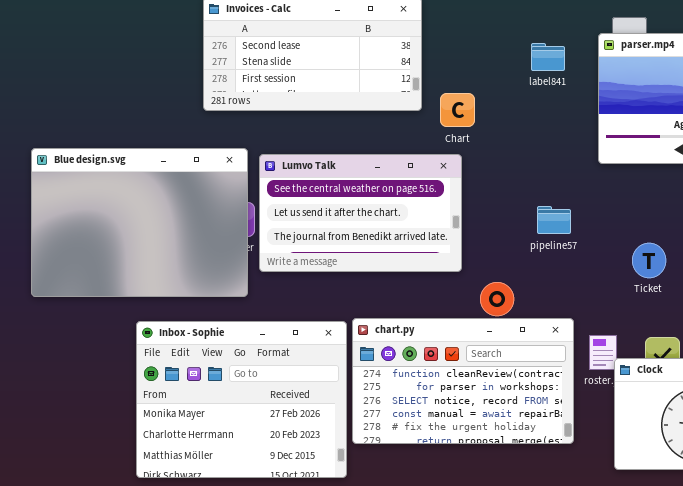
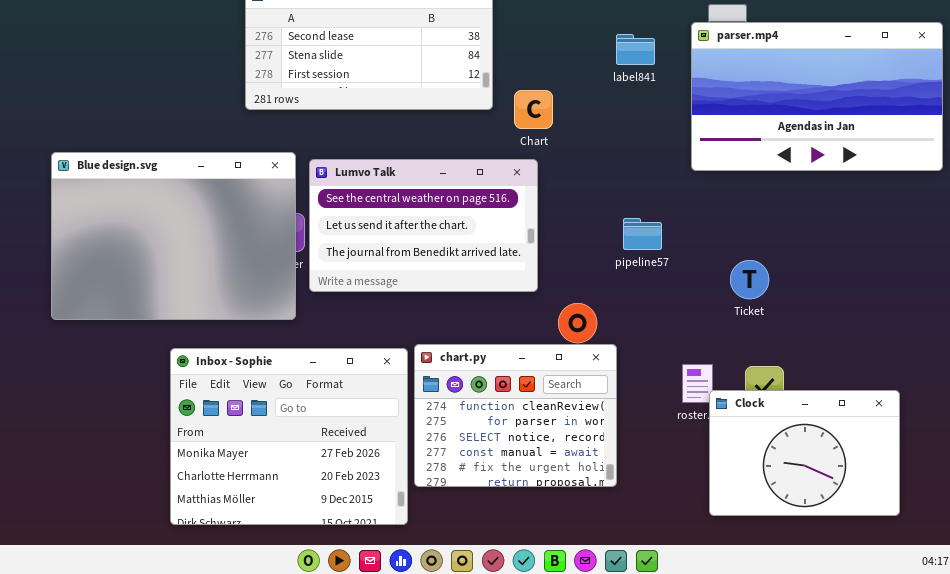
chart.py: [352,318,574,444] -> [414,344,617,487], resized

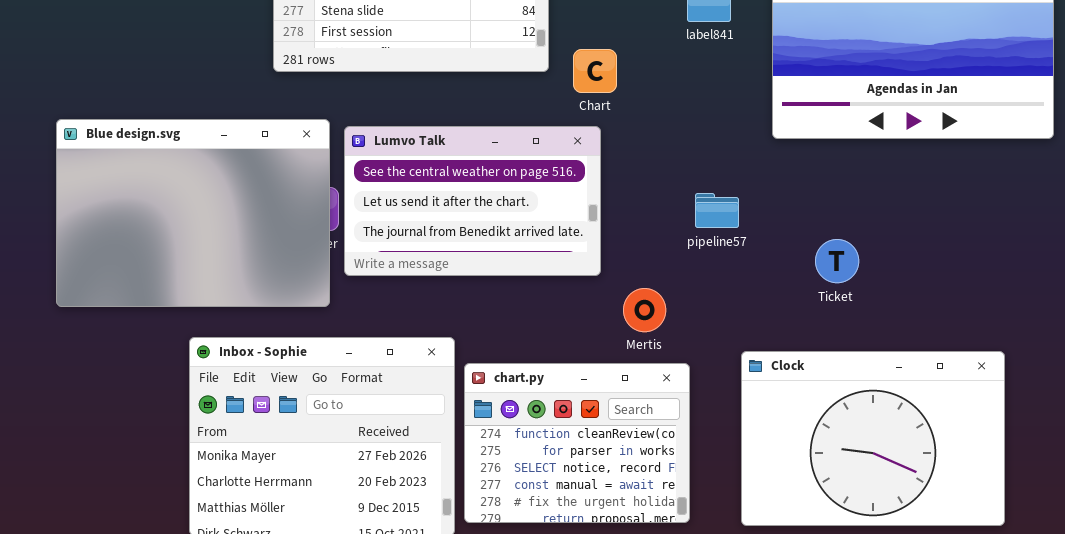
chart.py: [414,344,617,487] -> [464,363,690,523], moved
Clock: [709,390,900,516] -> [741,351,1005,526], resized

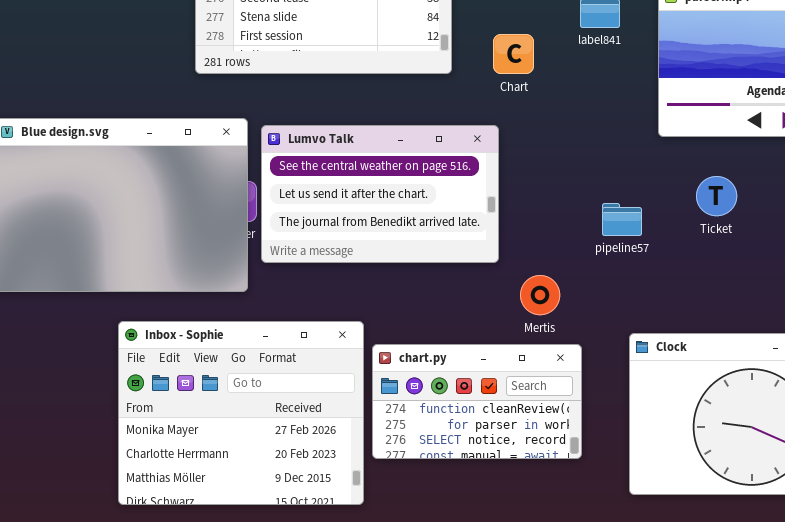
Chart: [573,49,617,93] -> [493,34,534,74], moved
pipeline57: [695,193,739,228] -> [602,203,642,236], moved
Ticket: [815,239,859,283] -> [696,176,737,216], moved
chart.py: [464,363,690,523] -> [372,344,582,459], resized

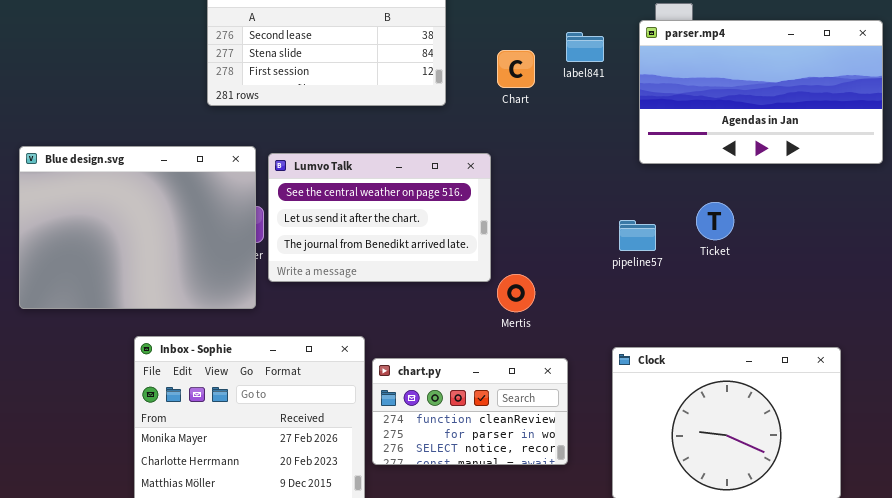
Chart: [493,34,534,74] -> [497,50,535,88], moved
Ticket: [696,176,737,216] -> [696,202,734,240], moved
pipeline57: [602,203,642,236] -> [619,220,656,251], moved
Mertis: [520,275,560,315] -> [497,274,535,312], moved

